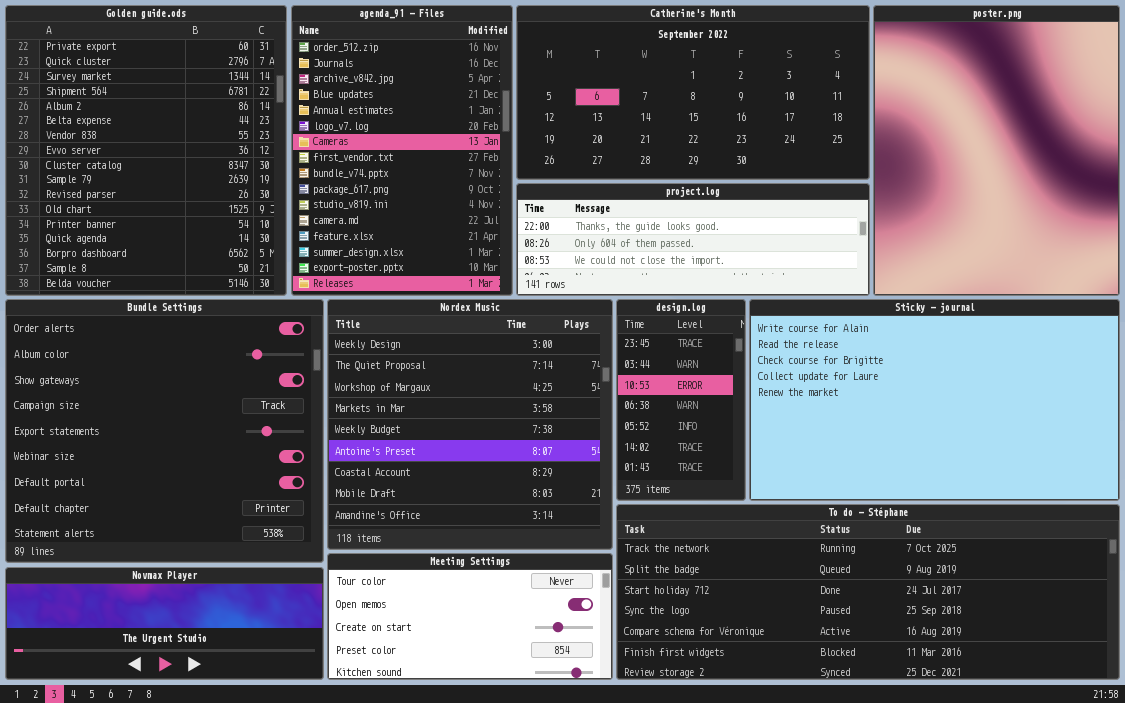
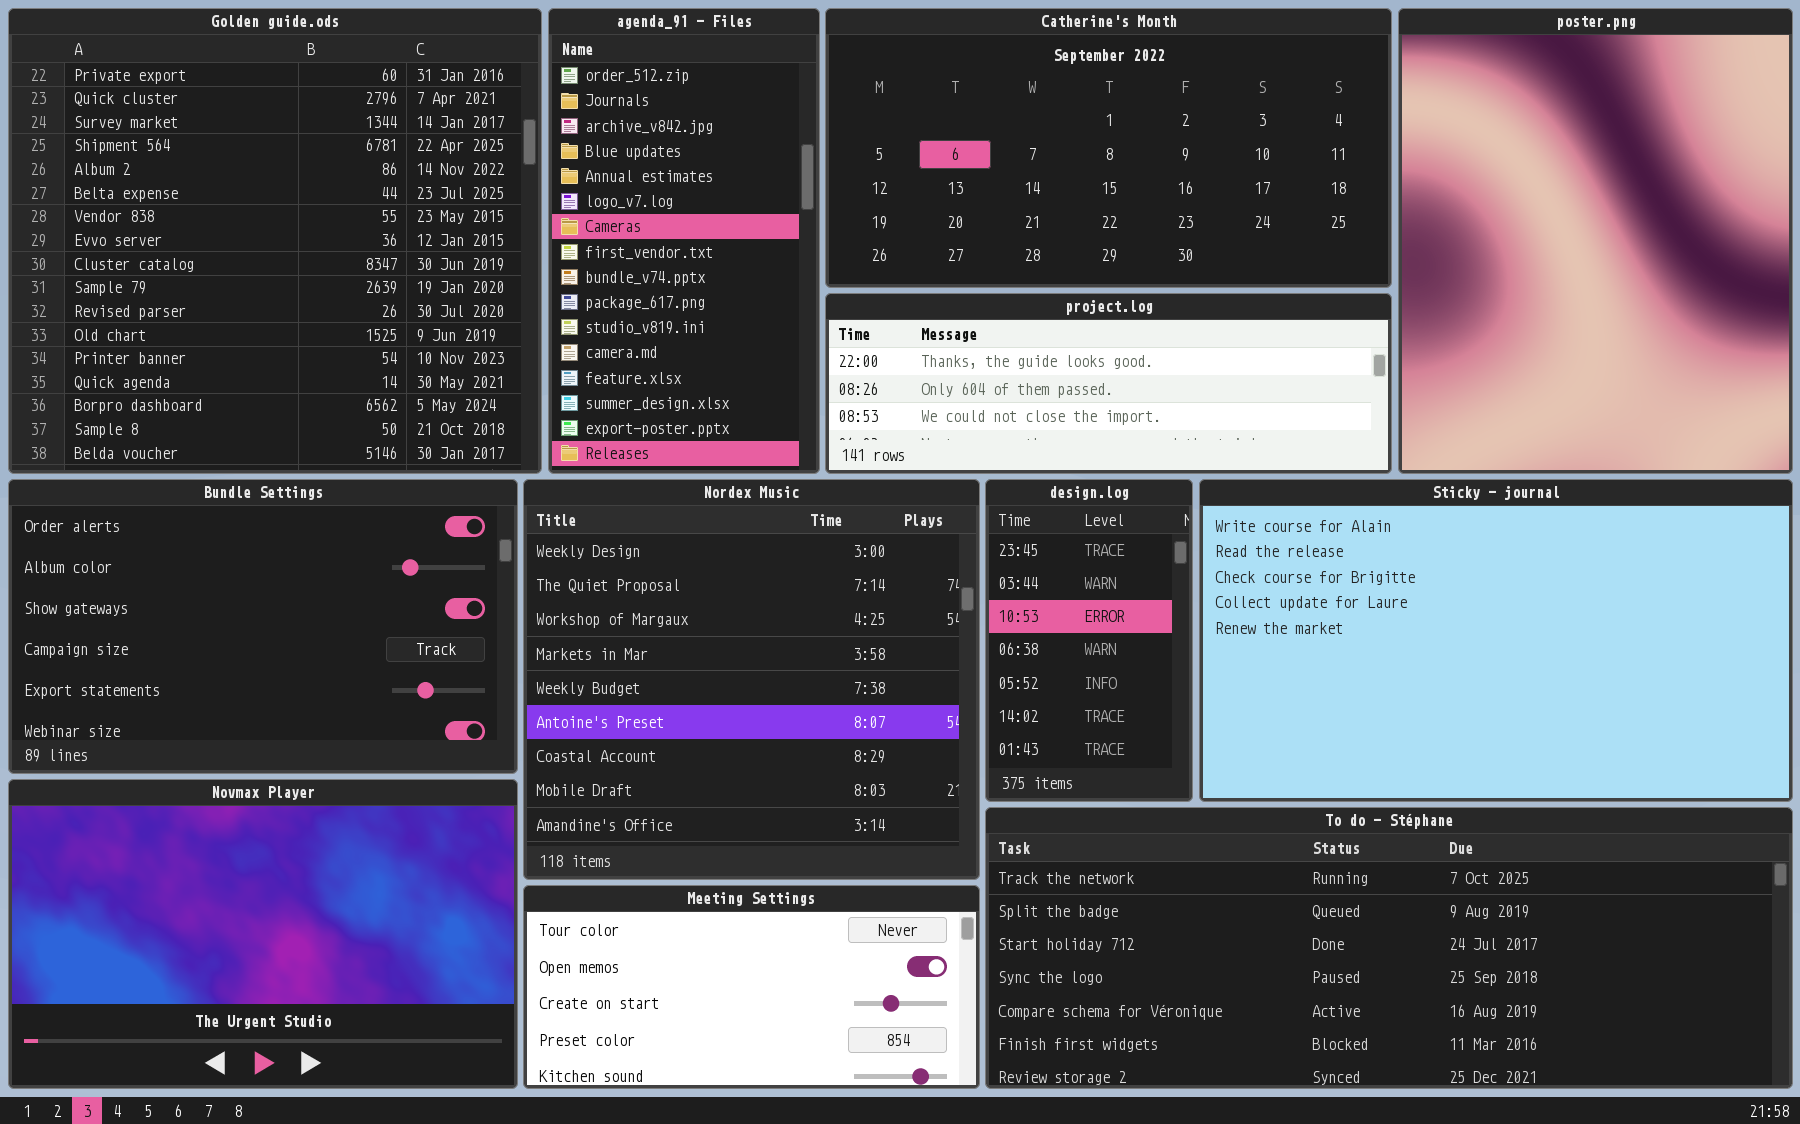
Golden guide.ods: [5,5,287,296] -> [8,8,542,474], resized
agenda_91 - Files: [291,5,513,296] -> [548,8,820,474], resized
Bundle Settings: [5,299,324,563] -> [8,479,518,774], resized
Novmax Player: [5,567,324,680] -> [8,779,518,1089], resized

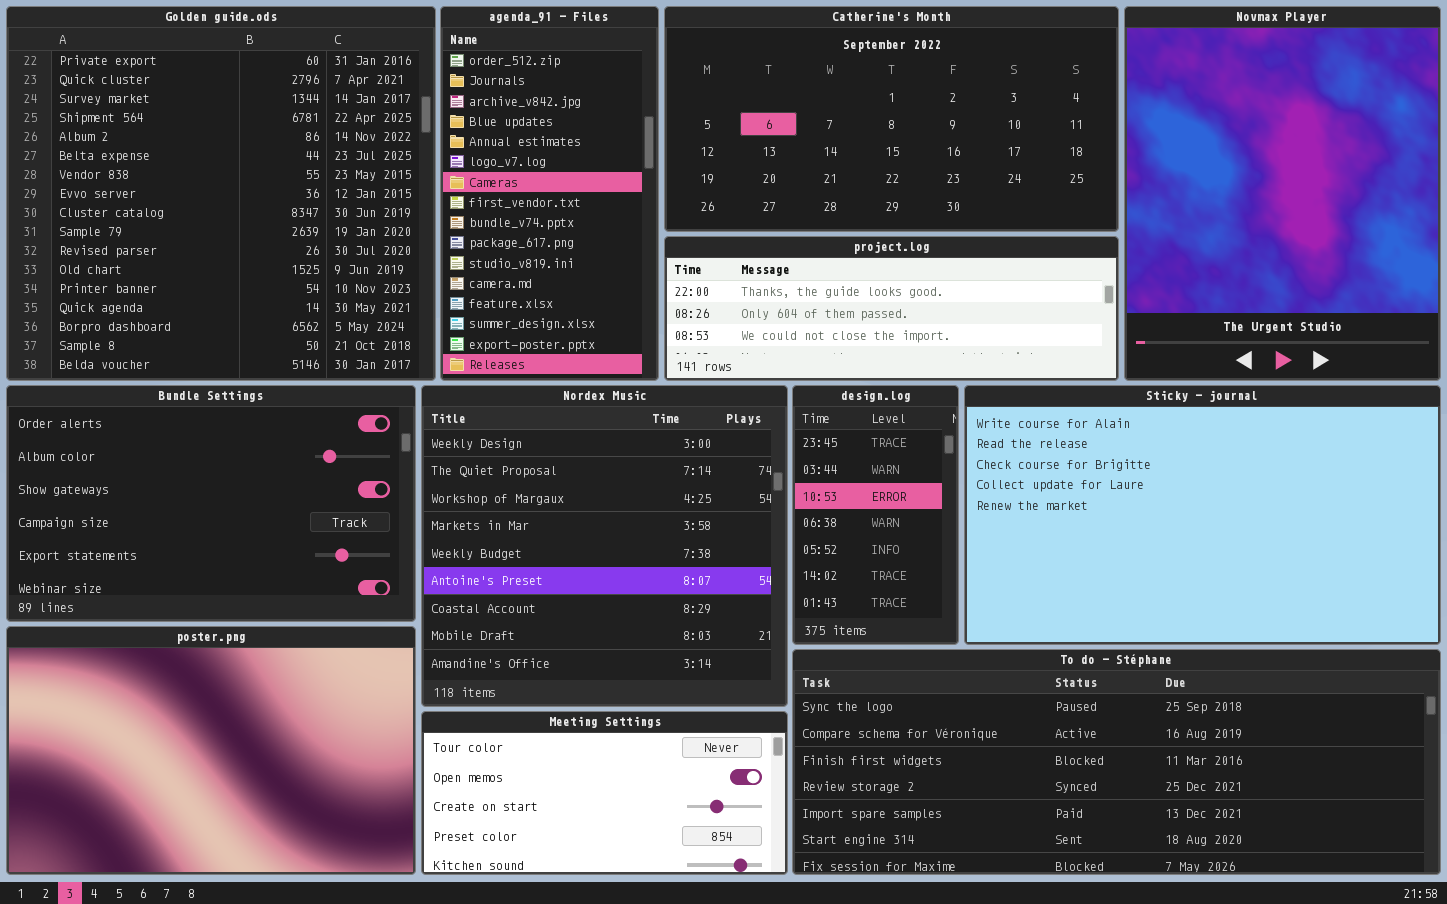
poster.png: [1398,8,1793,474] -> [6,626,416,875], moved, resized
Novmax Player: [8,779,518,1089] -> [1124,6,1441,381], moved, resized
To do - Stéphane: [985,807,1793,1089] -> [792,649,1441,875], scrolled down 3 rows

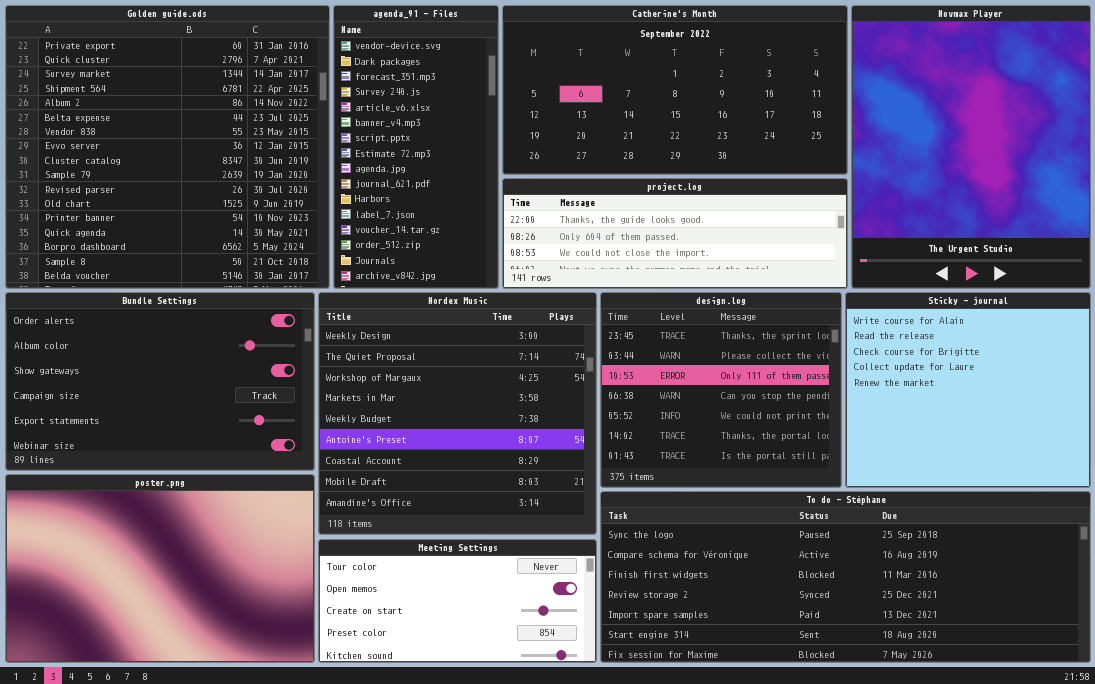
agenda_91 - Files: [440,6,659,381] -> [333,5,499,289], scrolled up 13 rows
design.log: [792,385,959,645] -> [600,292,842,488], resized
Sticky - journal: [964,385,1441,645] -> [845,292,1091,488], resized

